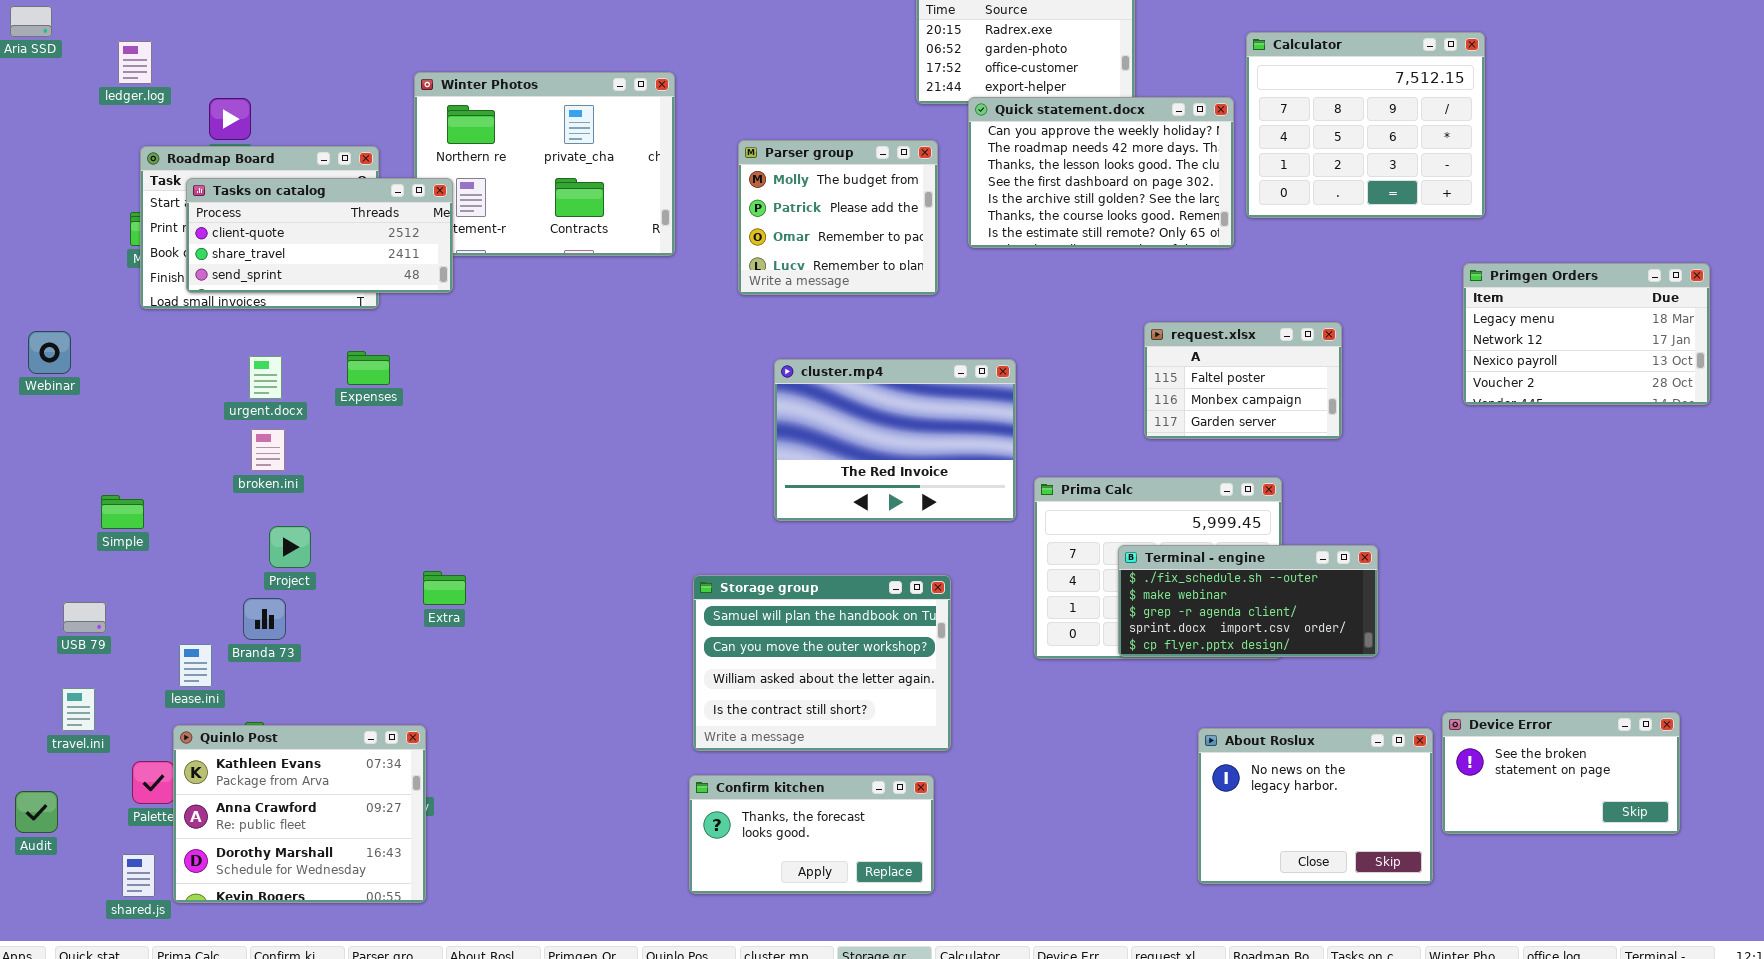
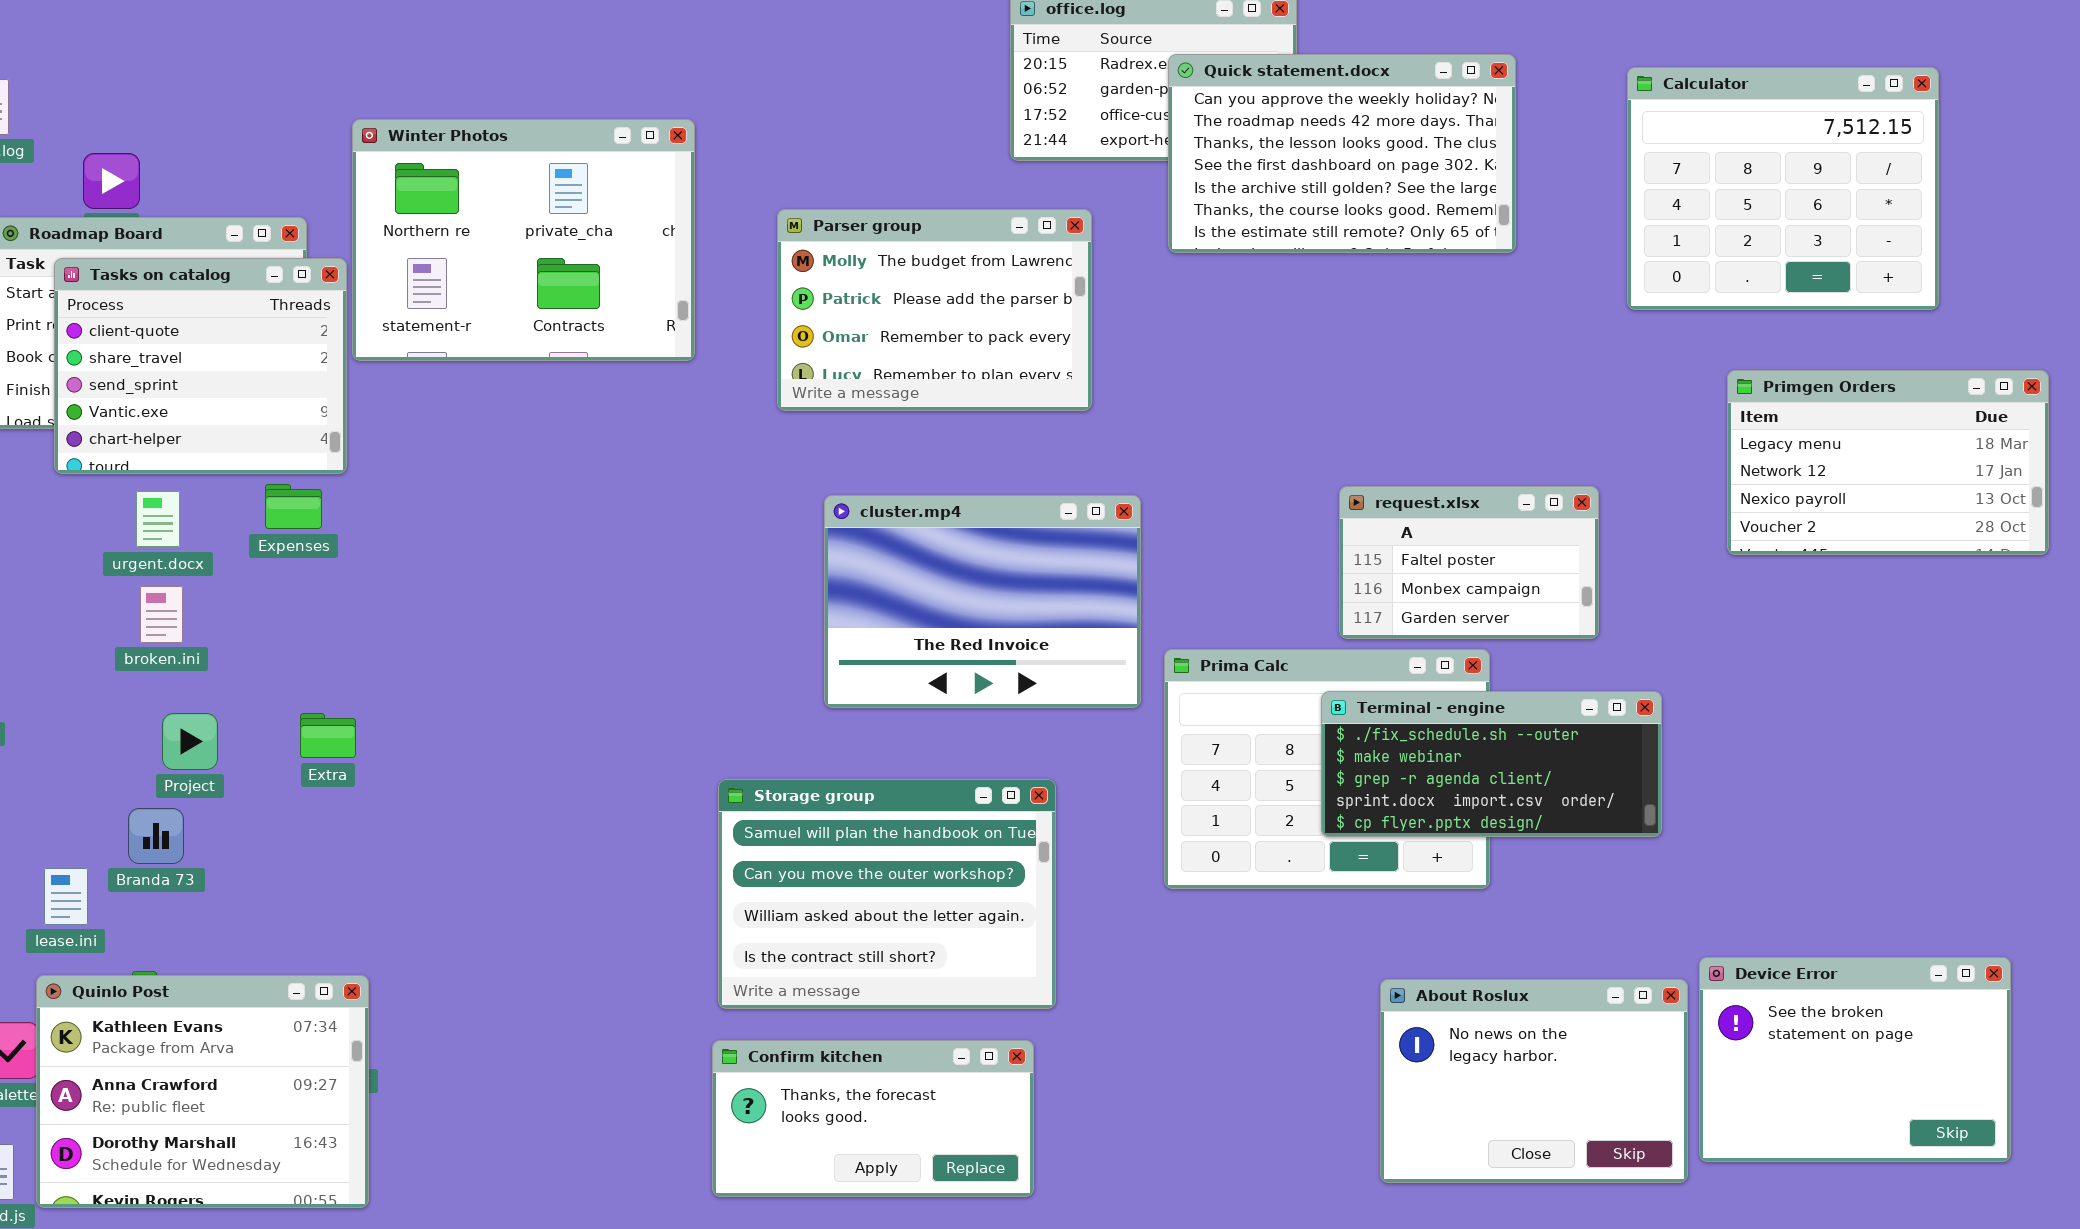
Calculator: [1246,32,1485,218] -> [1627,67,1939,310], moved
Quick statement.docx: [968,97,1234,248] -> [1168,54,1516,253], moved
Parser group: [738,140,938,295] -> [777,209,1092,411], resized
Tasks on catalog: [186,178,453,293] -> [54,258,347,474], resized
request.xlsx: [1144,322,1342,439] -> [1339,486,1599,639], moved
Terminal - engine: [1118,545,1378,657] -> [1321,691,1662,837], moved
Extra: [423,571,466,605] -> [300,713,356,758], moved
Device Error: [1442,712,1680,834] -> [1699,957,2011,1162], resized

